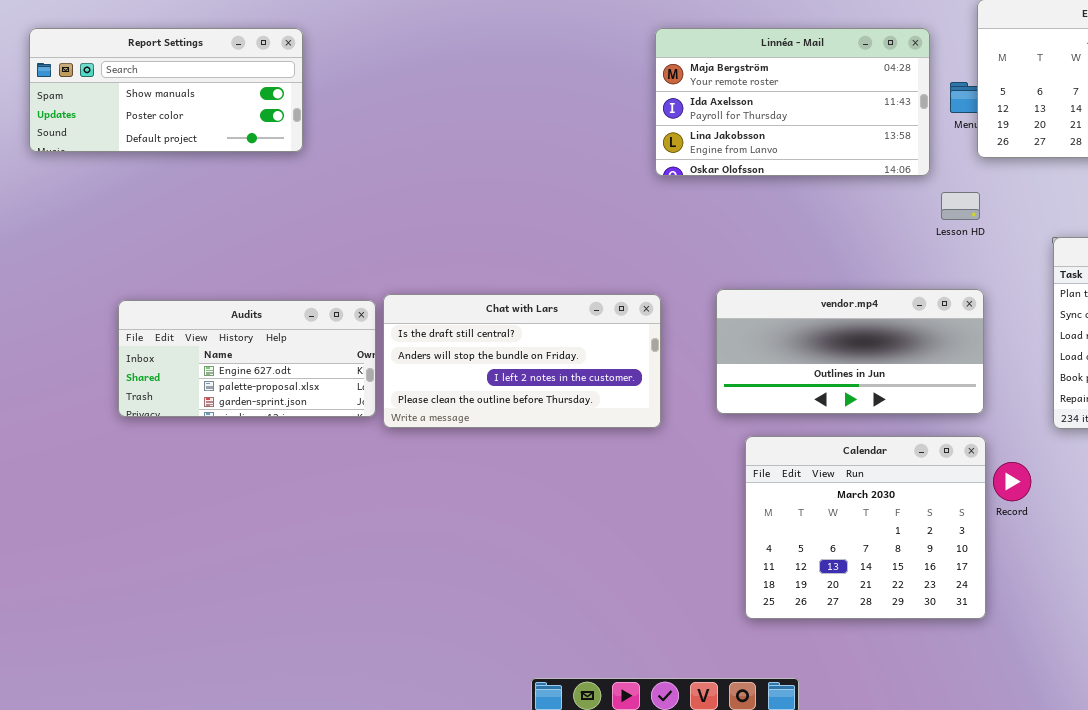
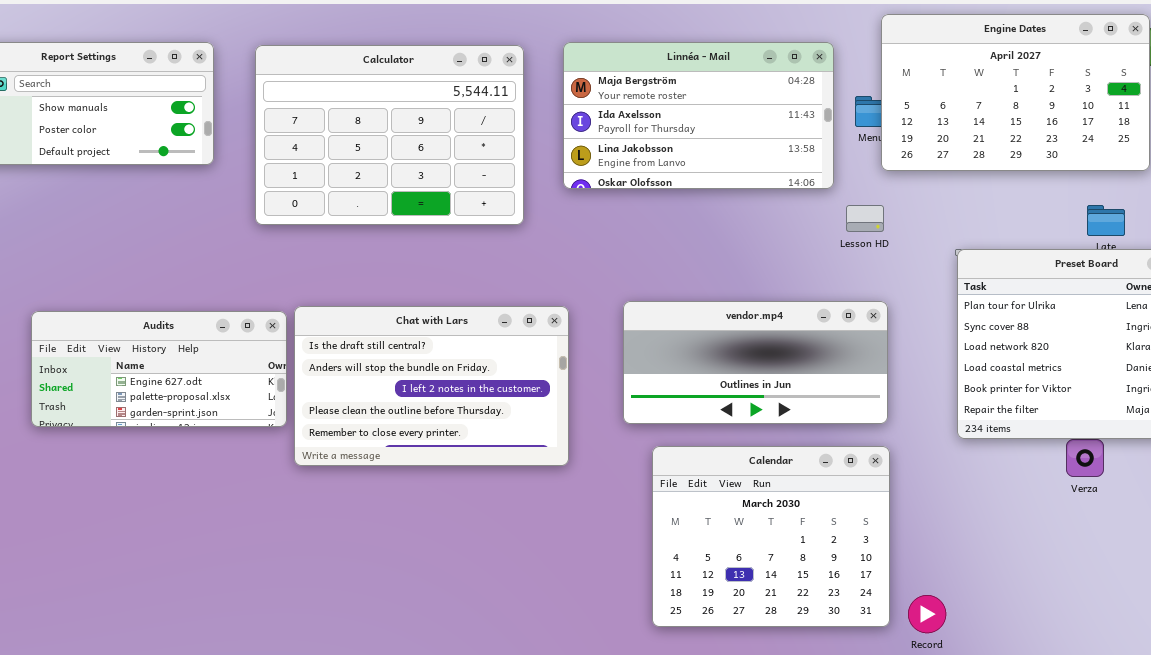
Calculator: none -> [255,45,524,225], opened
Chat with Lars: [383,294,661,428] -> [294,306,569,466], resized
Record: [993,462,1031,501] -> [908,595,946,633], moved

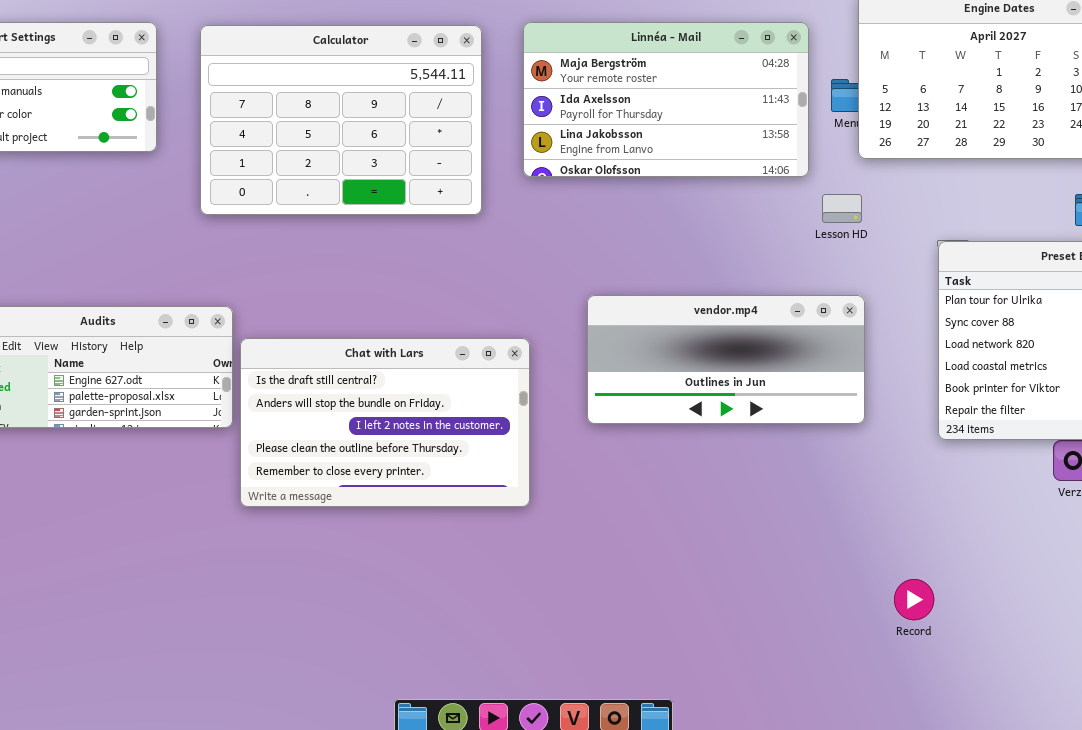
Chat with Lars: [294,306,569,466] -> [240,338,530,507], moved
Calendar: [652,446,890,627] -> none, closed
Record: [908,595,946,633] -> [894,579,934,620], moved

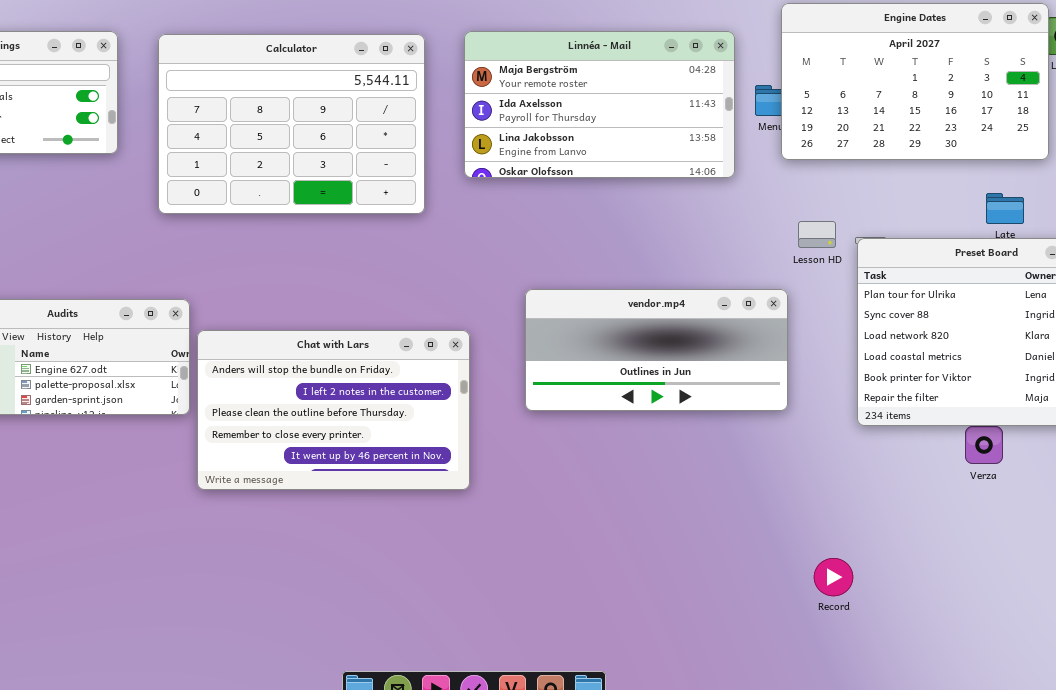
Lesson HD: [822,194,862,223] -> [798,221,836,248], moved
Chat with Lars: [240,338,530,507] -> [197,330,470,490], scrolled down 1 row

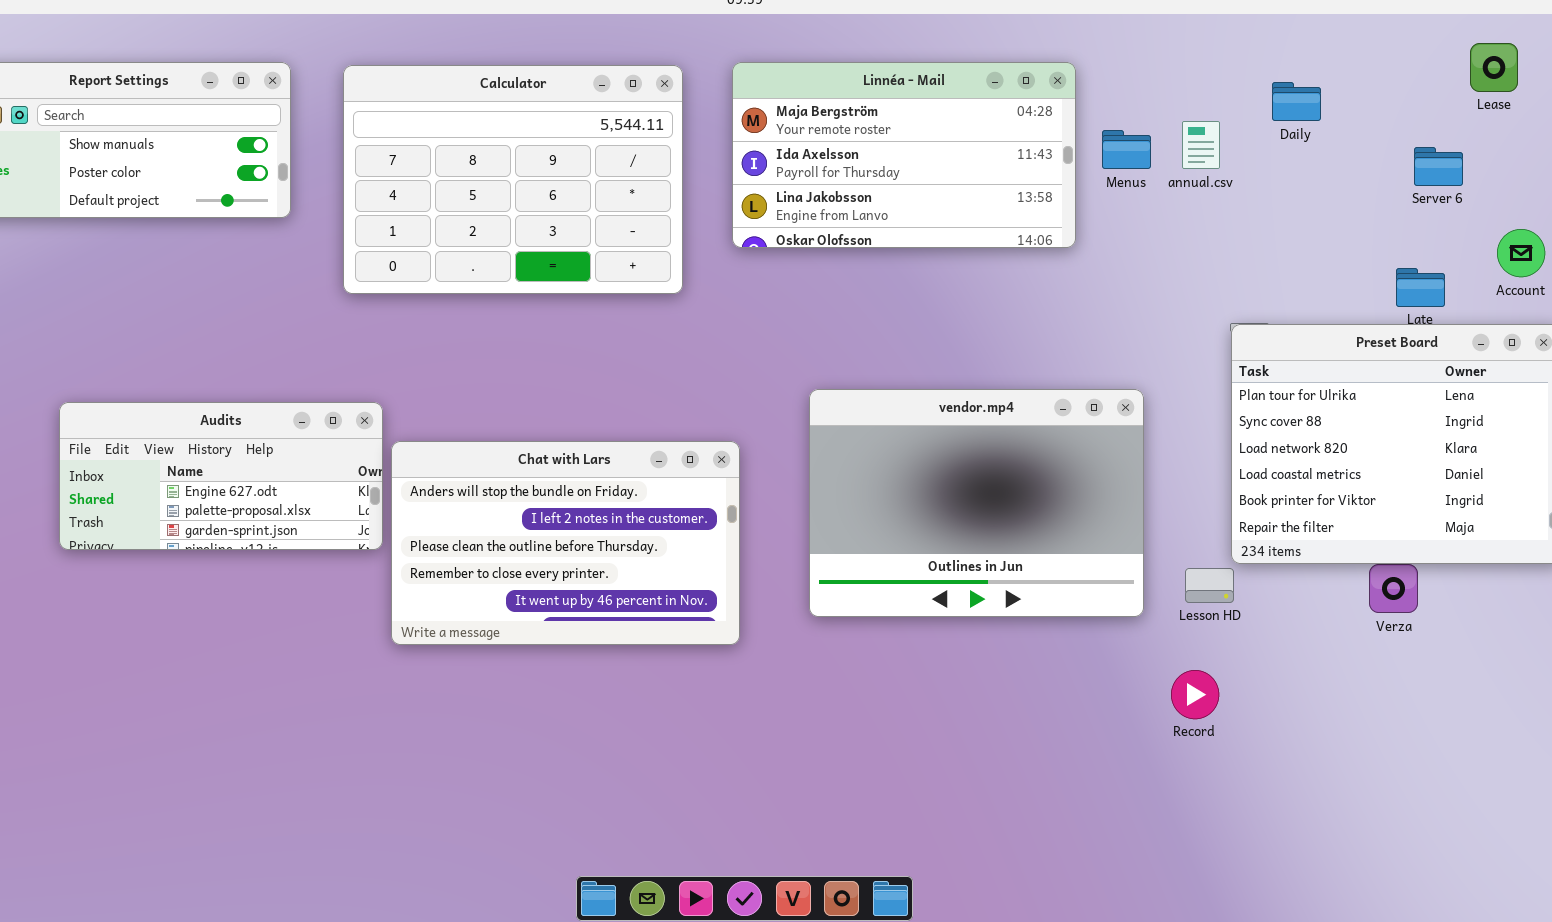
Engine Dates: [781,3,1049,160] -> none, closed
Lesson HD: [798,221,836,248] -> [1185,568,1234,603], moved
vendor.mp4: [525,289,788,411] -> [809,389,1144,617], resized
Record: [814,558,853,596] -> [1171,670,1219,719], moved

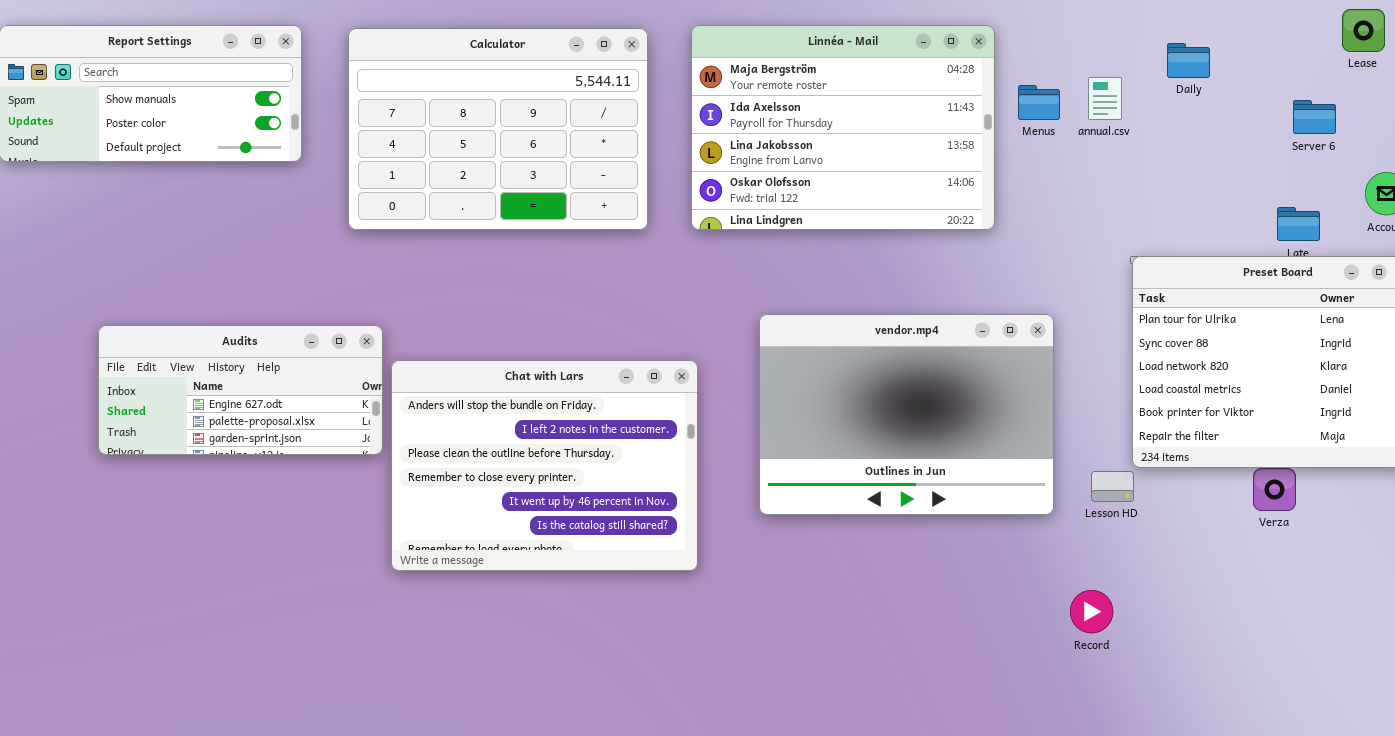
Linnéa - Mail: [732,62,1076,248] -> [691,25,995,230], resized
Chat with Lars: [391,441,740,645] -> [391,360,698,571], resized
Record: [1171,670,1219,719] -> [1070,590,1113,633], moved

